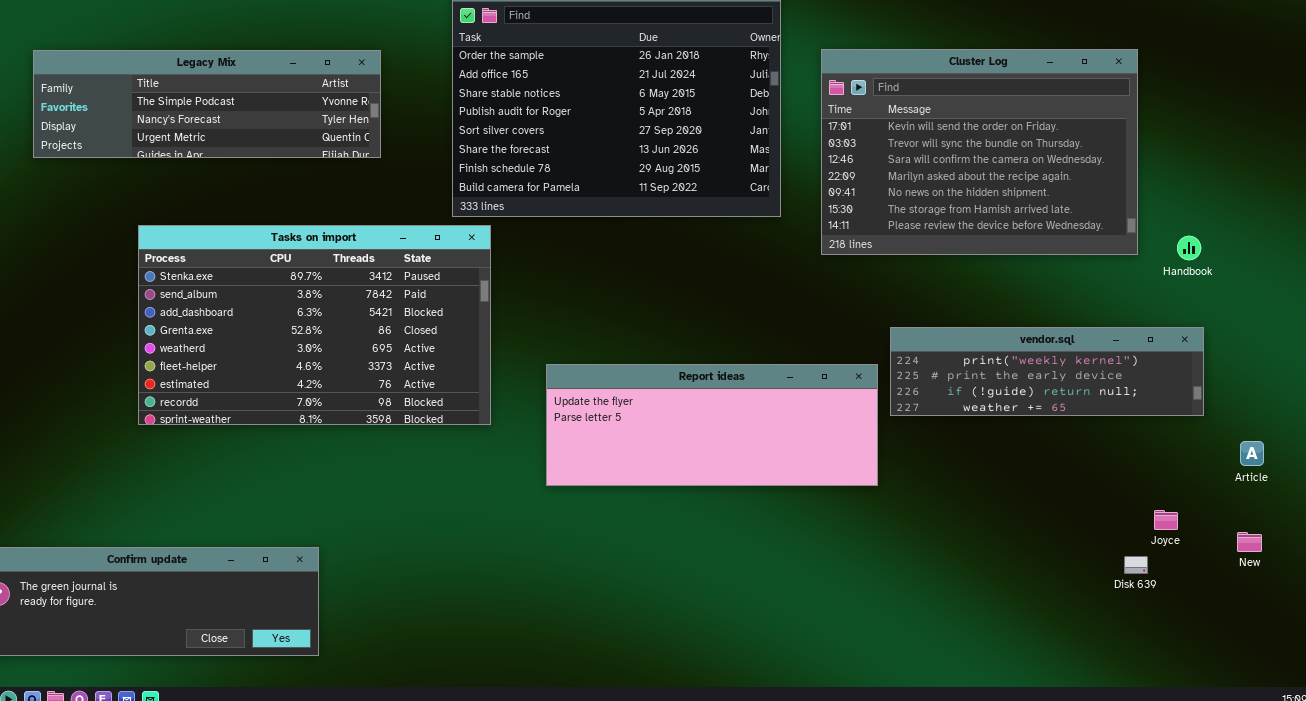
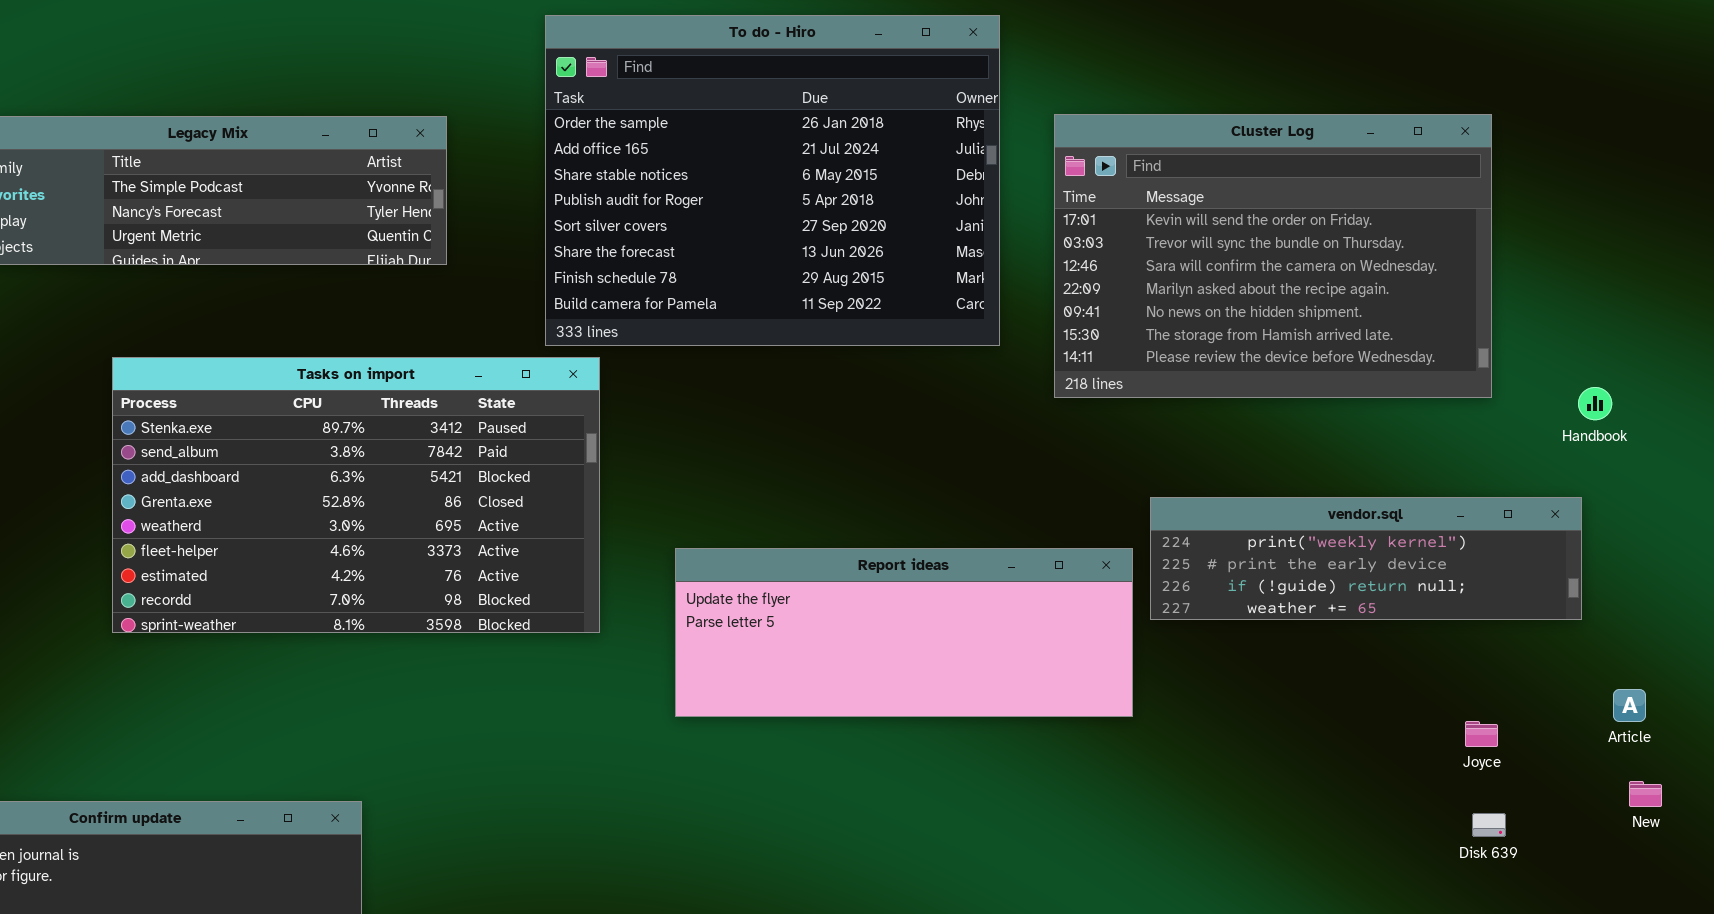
Handbook: [1177,236,1201,260] -> [1578,387,1612,420], moved
Article: [1240,441,1264,466] -> [1613,689,1646,722], moved
Joyce: [1154,510,1178,530] -> [1465,721,1498,747], moved

